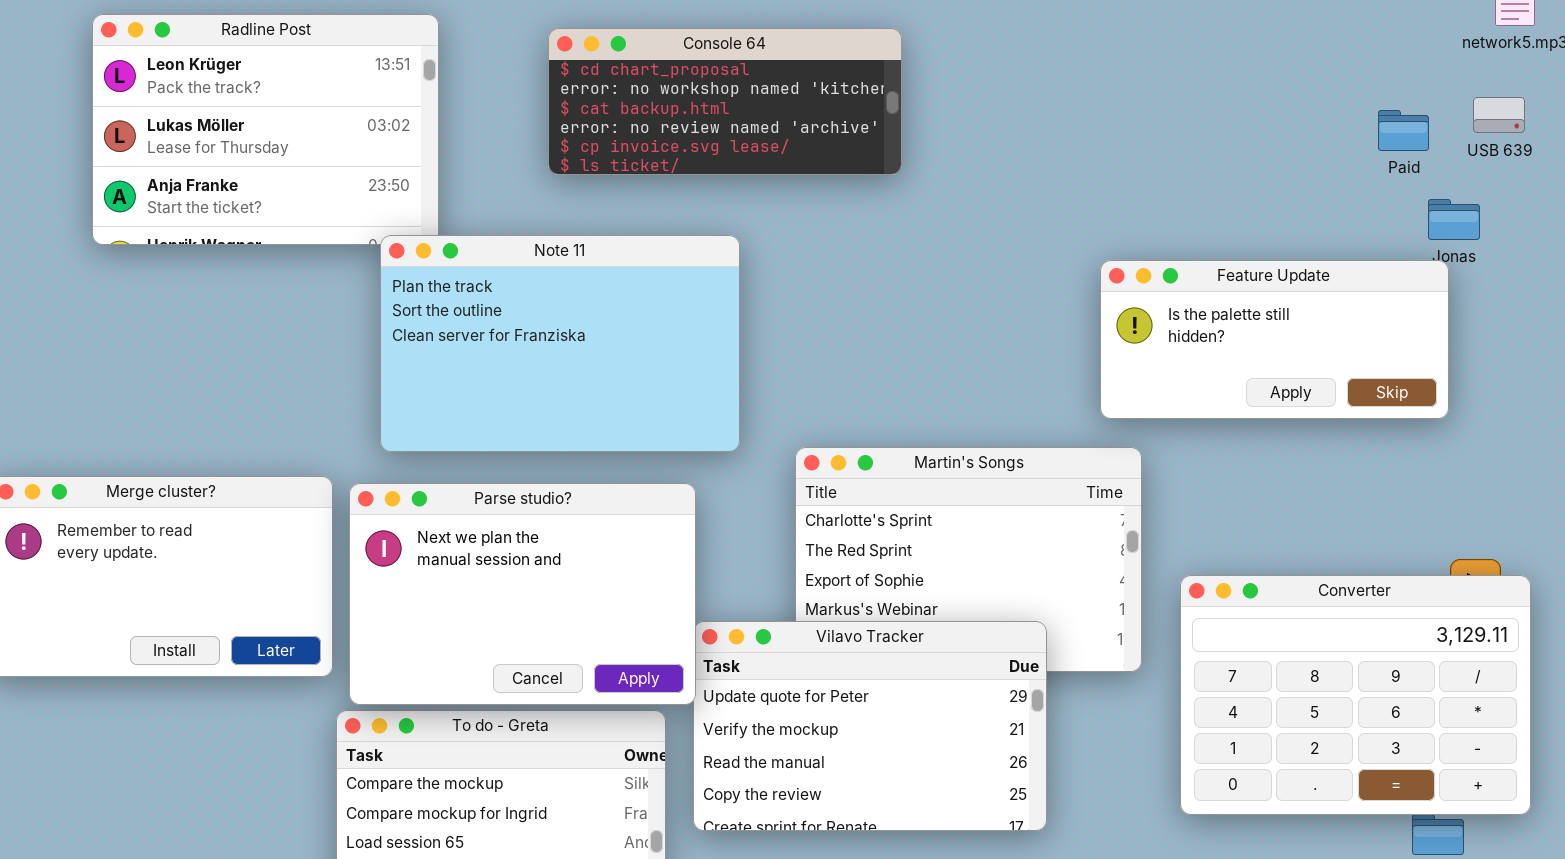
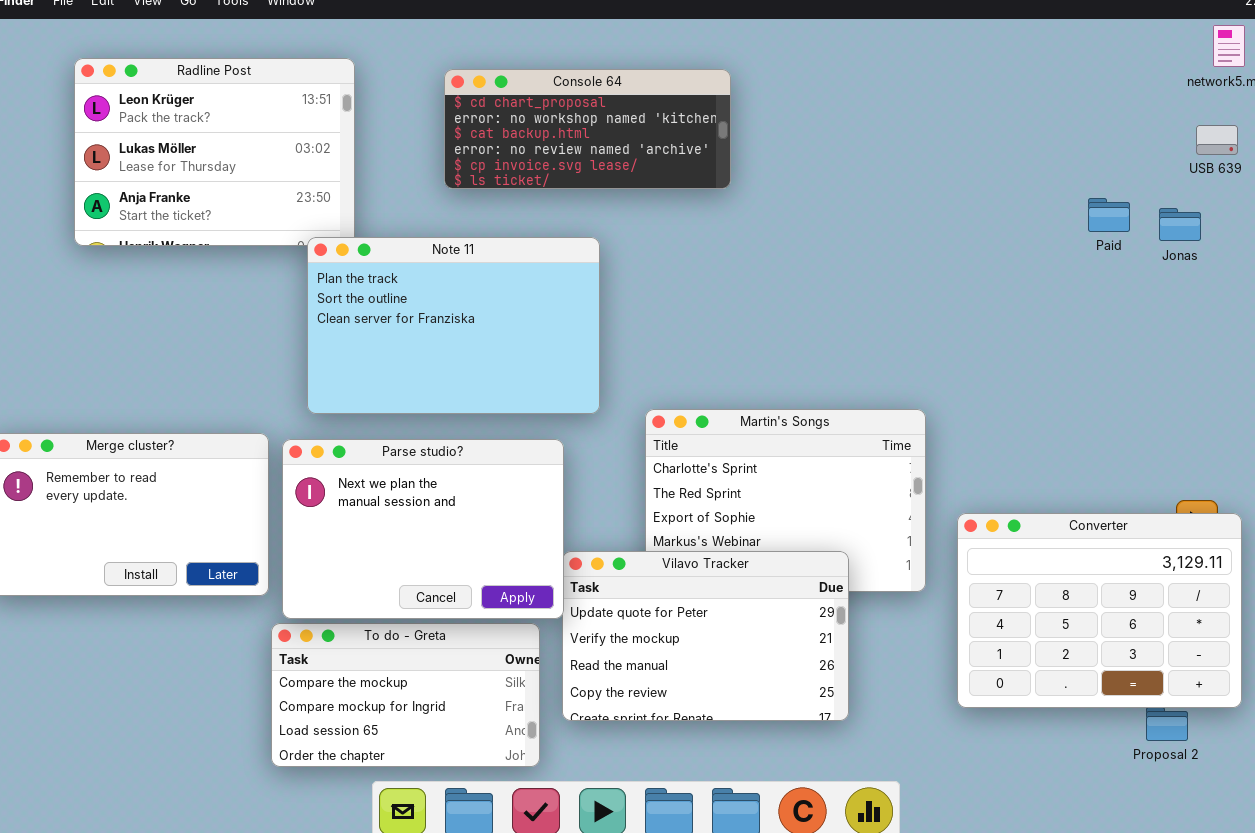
Paid: [1378,110,1429,151] -> [1088,198,1130,232], moved
Feature Update: [1100,260,1449,419] -> none, closed

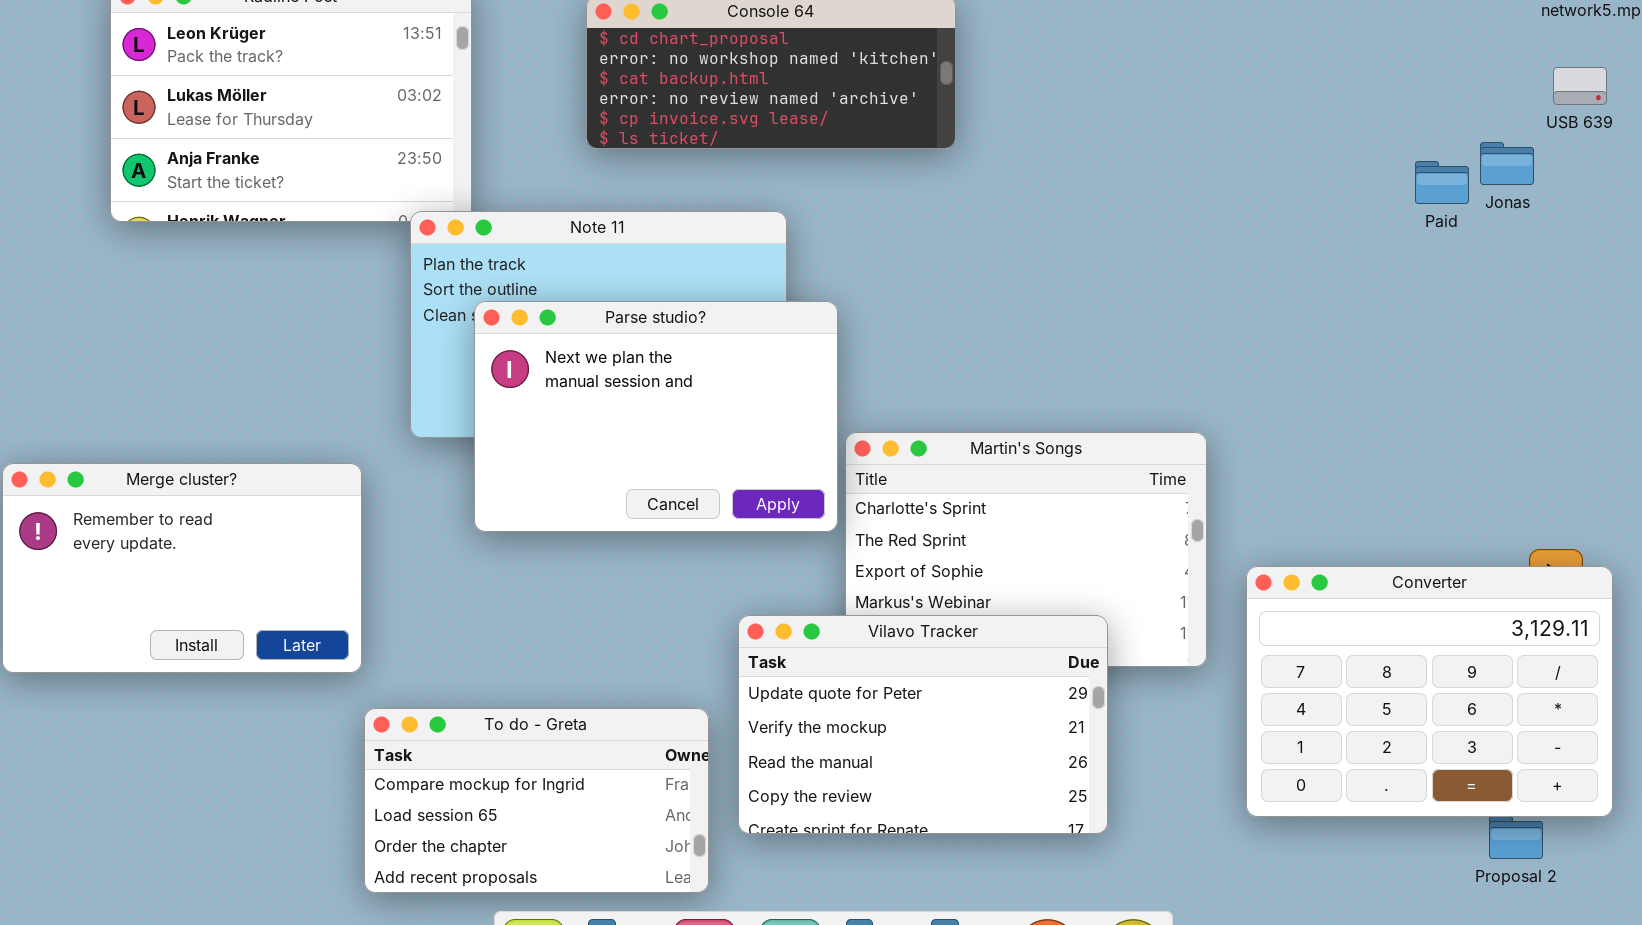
Jonas: [1159,208,1201,241] -> [1480,142,1534,185], moved
Parse studio?: [282,439,564,619] -> [474,301,838,532], moved
To do - Greta: [271,623,540,767] -> [364,708,709,893], scrolled down 1 row

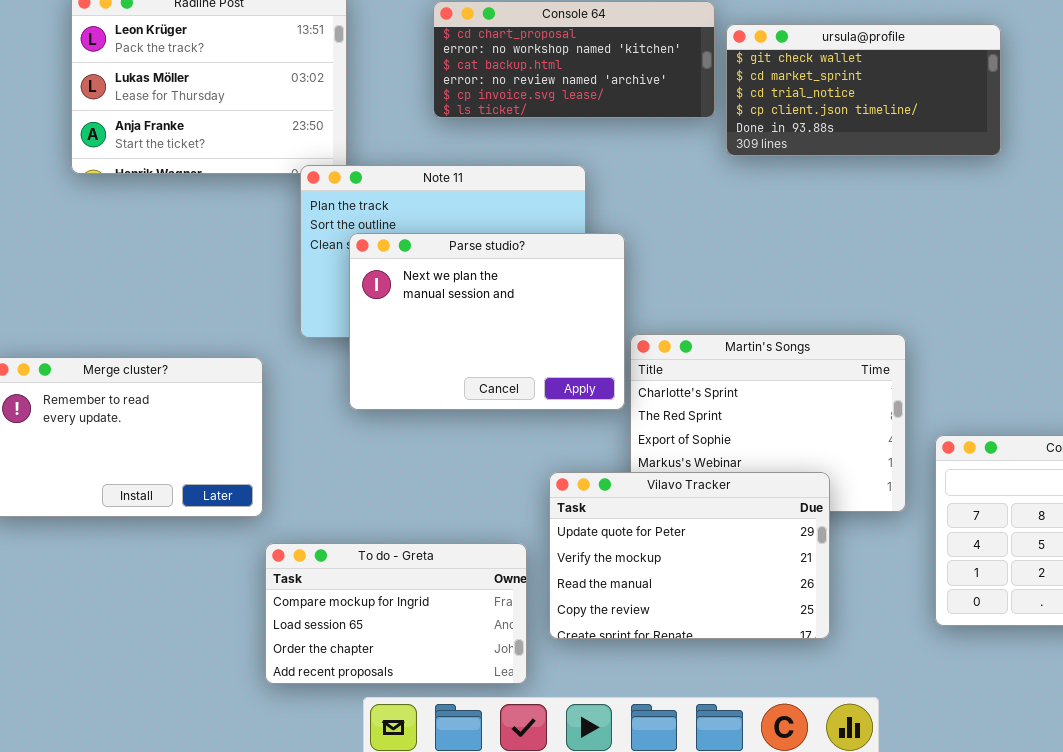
ursula@profile: none -> [726,24,1001,156], opened

